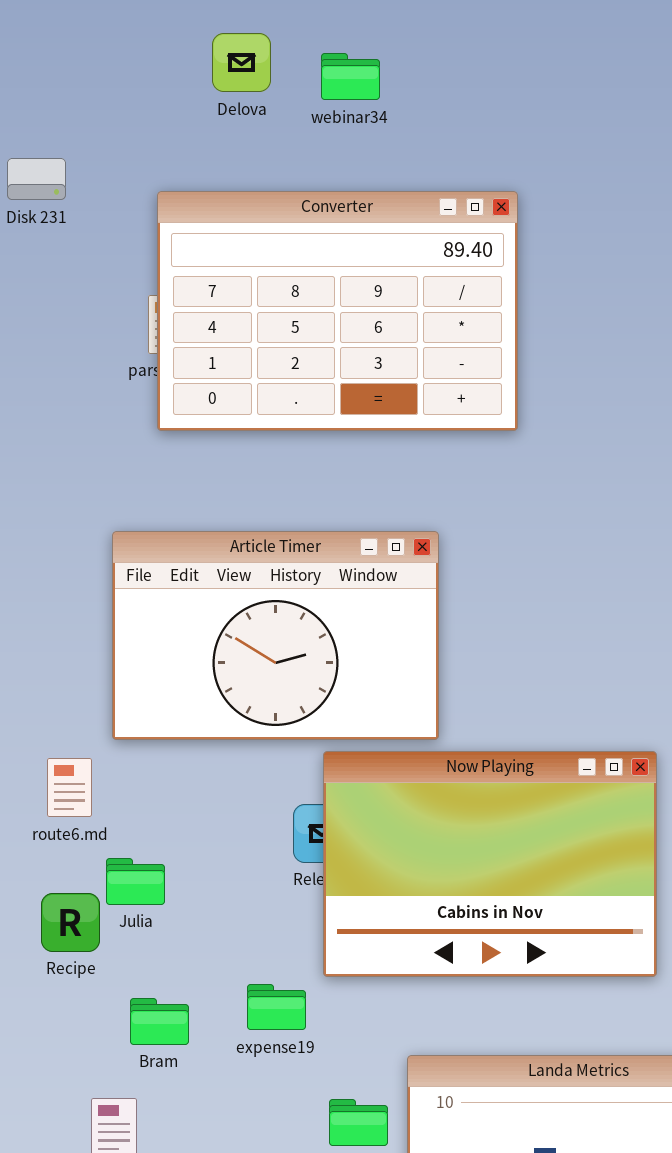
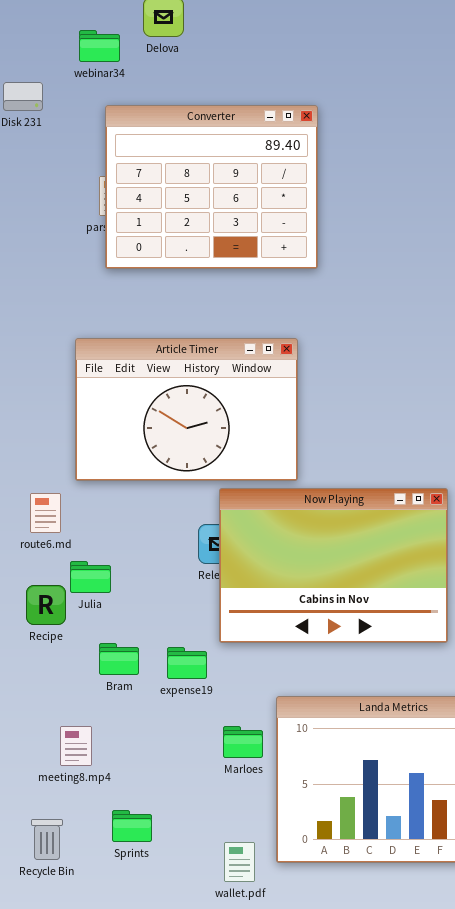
webinar34: [321,53,380,100] -> [79,30,120,62], moved
Converter: [157,191,518,431] -> [105,105,318,269], resized
Bram: [130,998,189,1045] -> [99,643,139,675], moved

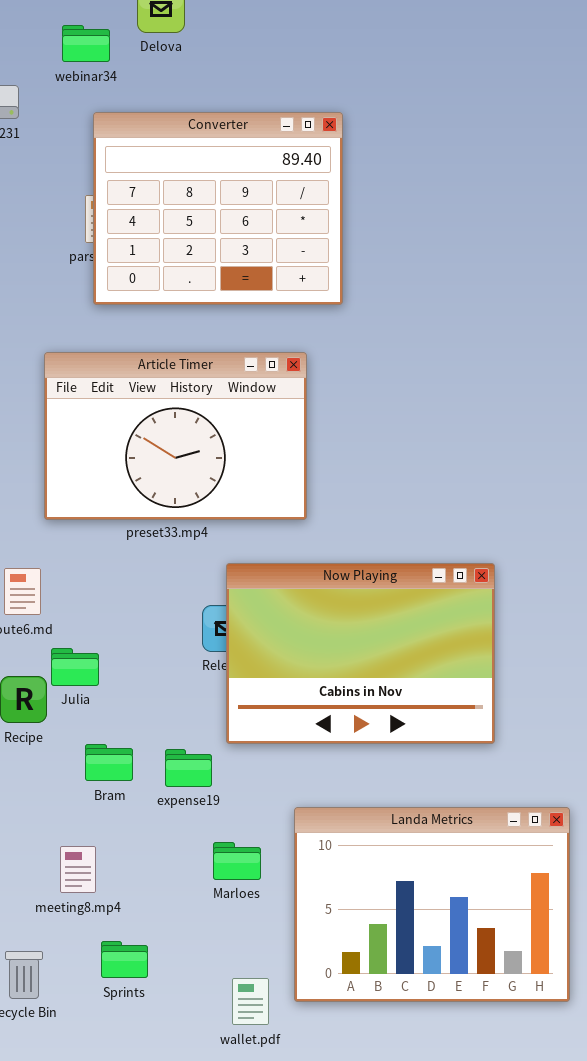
Article Timer: [75,338,298,481] -> [44,352,307,520], moved
meeting8.mp4: [60,726,92,766] -> [60,846,96,893], moved
Marloes: [223,726,263,758] -> [213,842,261,880], moved

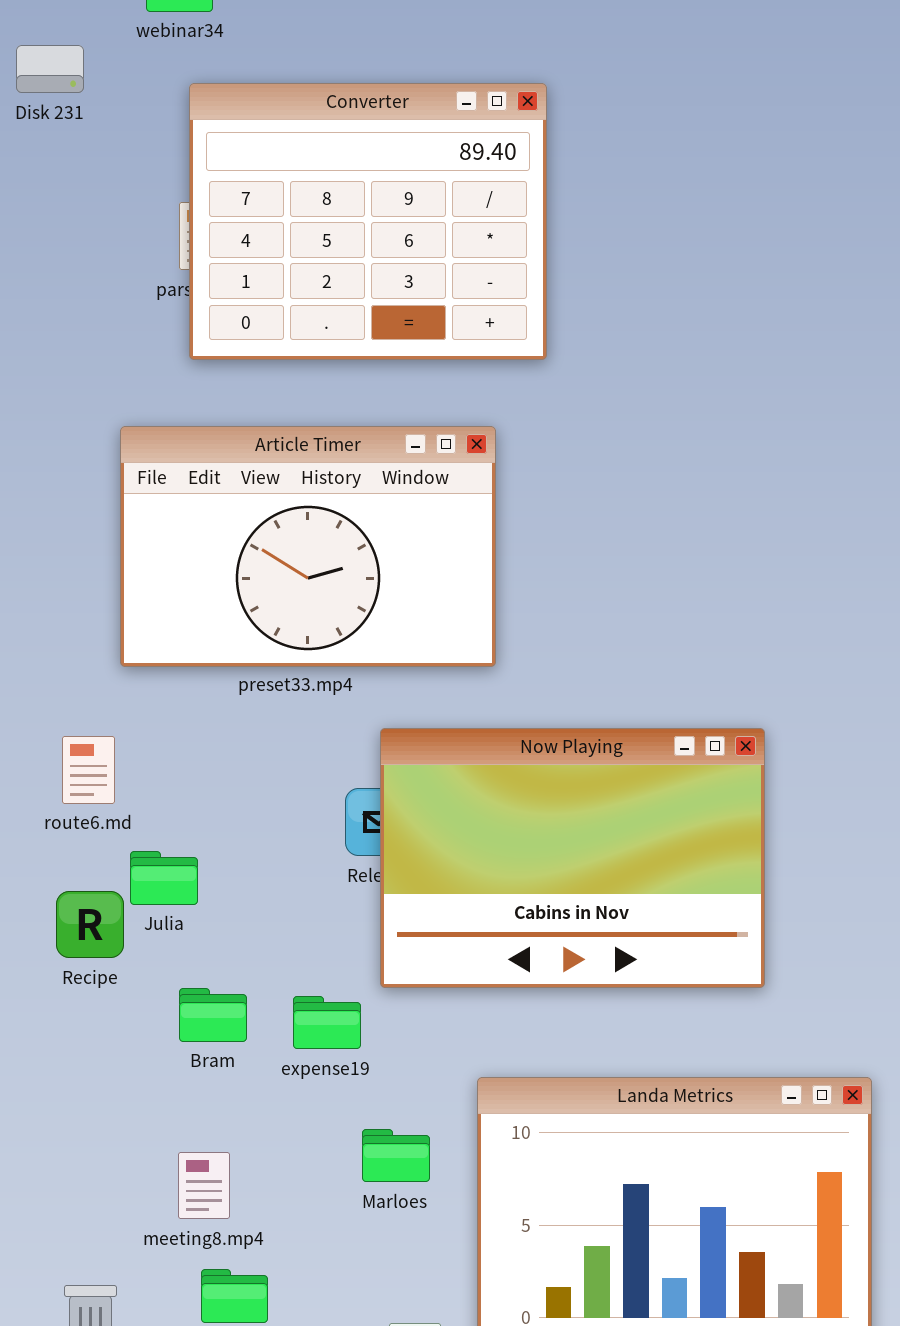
meeting8.mp4: [60,846,96,893] -> [178,1152,230,1219], moved

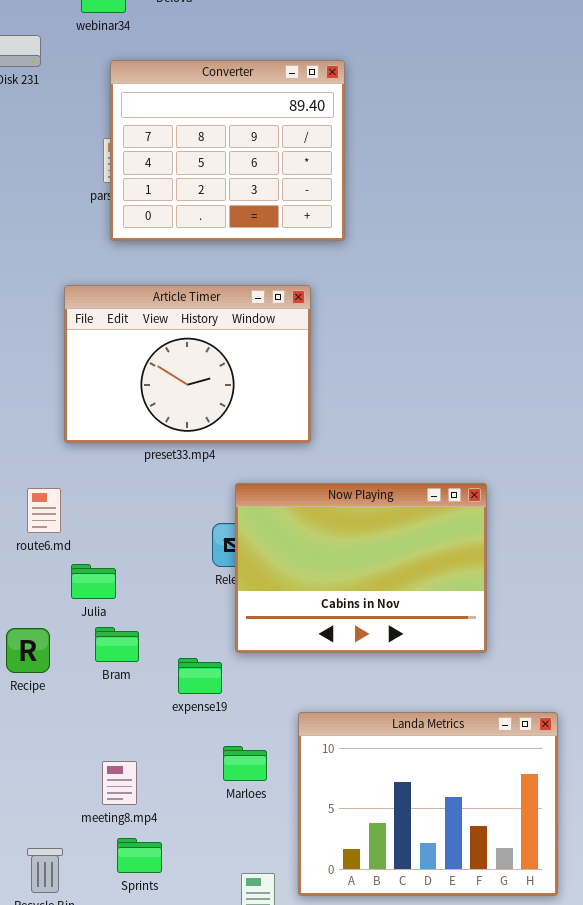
Recipe: [56,891,124,958] -> [6,628,50,673], moved
Bram: [179,988,247,1042] -> [95,627,139,662], moved

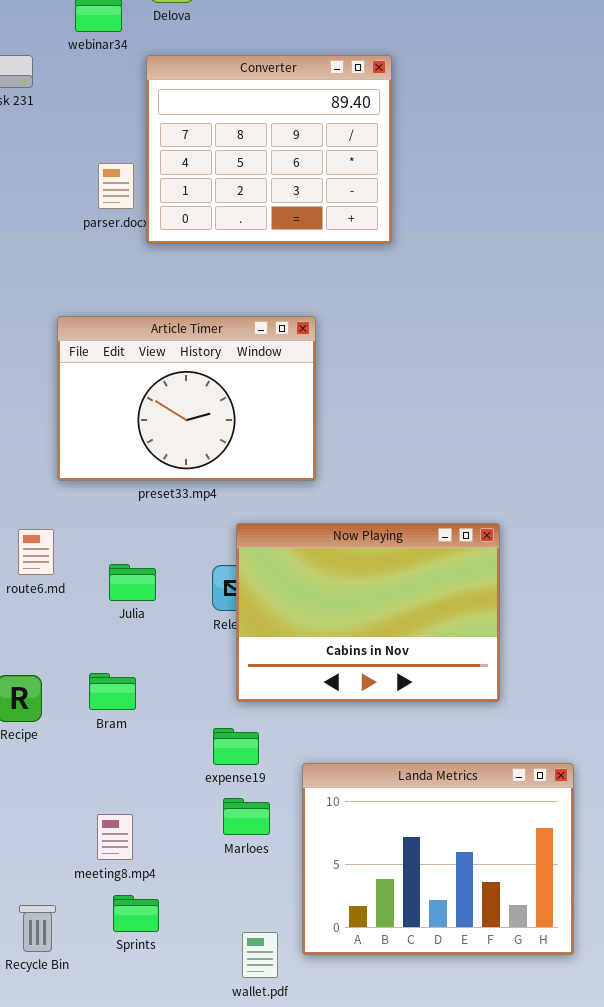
Converter: [110,60,345,241] -> [146,55,392,244], moved
Julia: [71,564,116,599] -> [109,564,156,601], moved
expense19: [178,658,222,694] -> [213,728,259,765], moved

